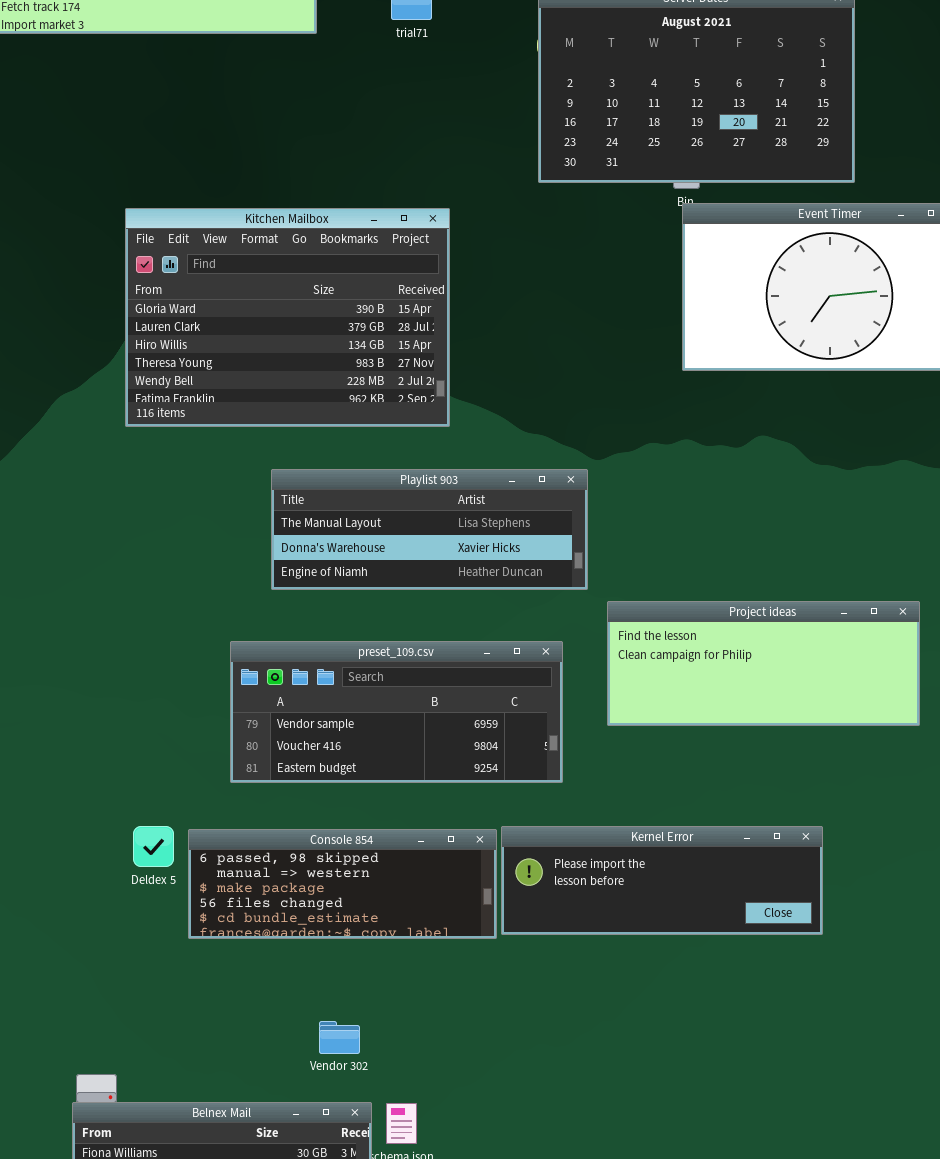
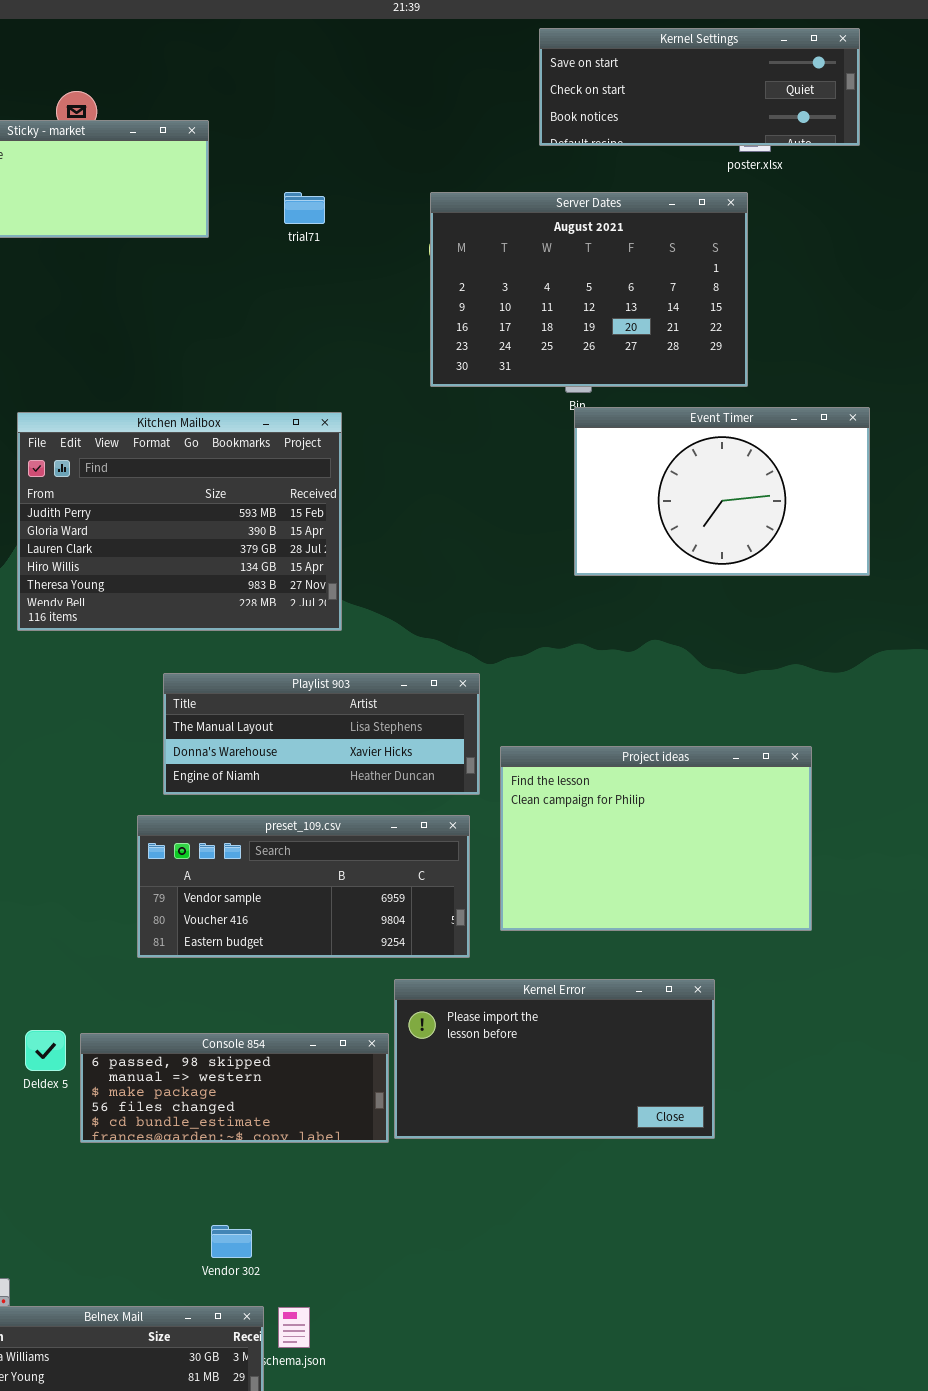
Kitchen Mailbox: [125,208,450,427] -> [17,412,342,631], scrolled up 1 row
Project ideas: [607,601,920,726] -> [500,746,812,931], resized
preset_109.csv: [230,641,563,783] -> [137,815,470,958], moved
Kernel Error: [501,826,823,935] -> [394,979,715,1139], resized

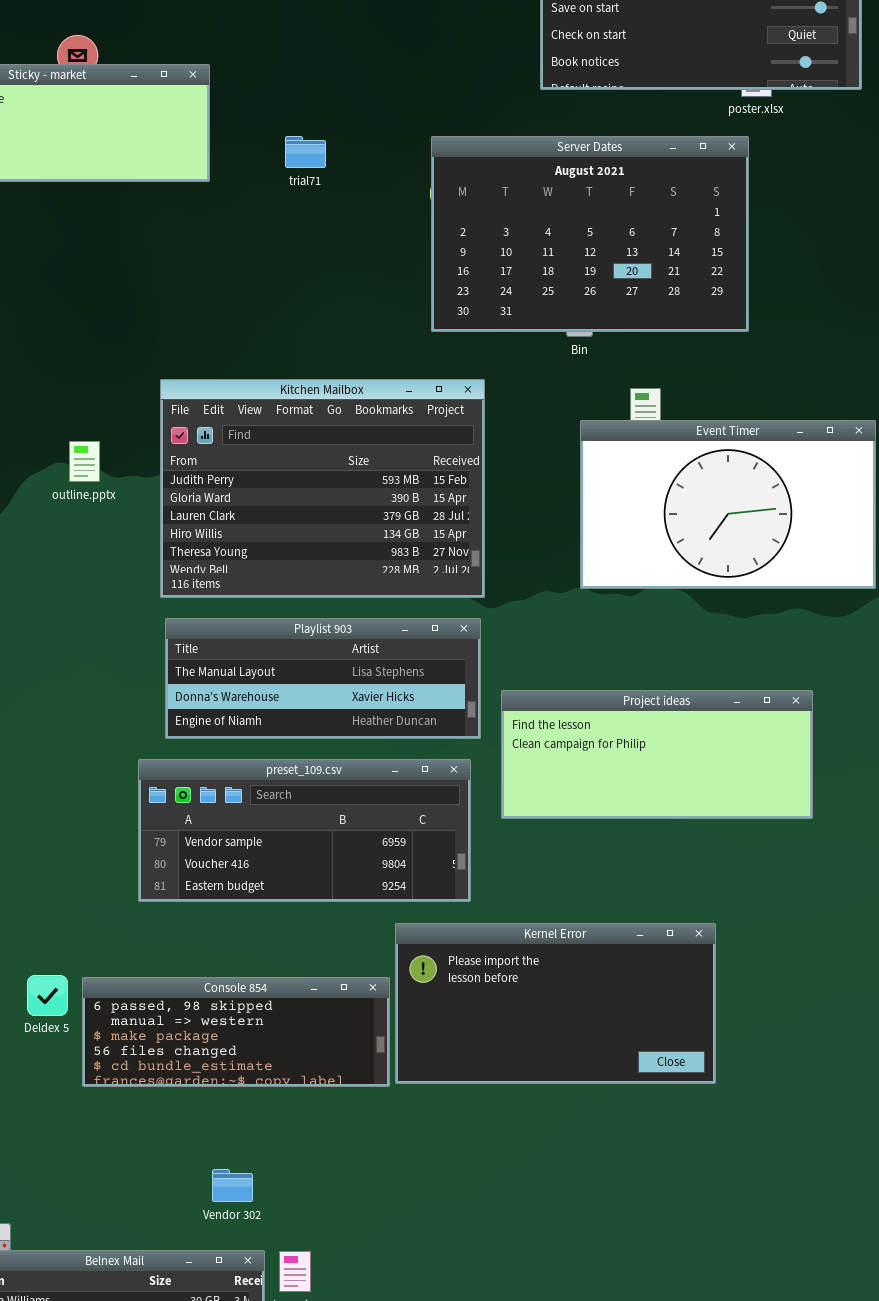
Event Timer: [574,407,870,576] -> [580,420,876,589], moved
Kitchen Mailbox: [17,412,342,631] -> [160,379,485,598], moved
Project ideas: [500,746,812,931] -> [501,690,813,819], resized

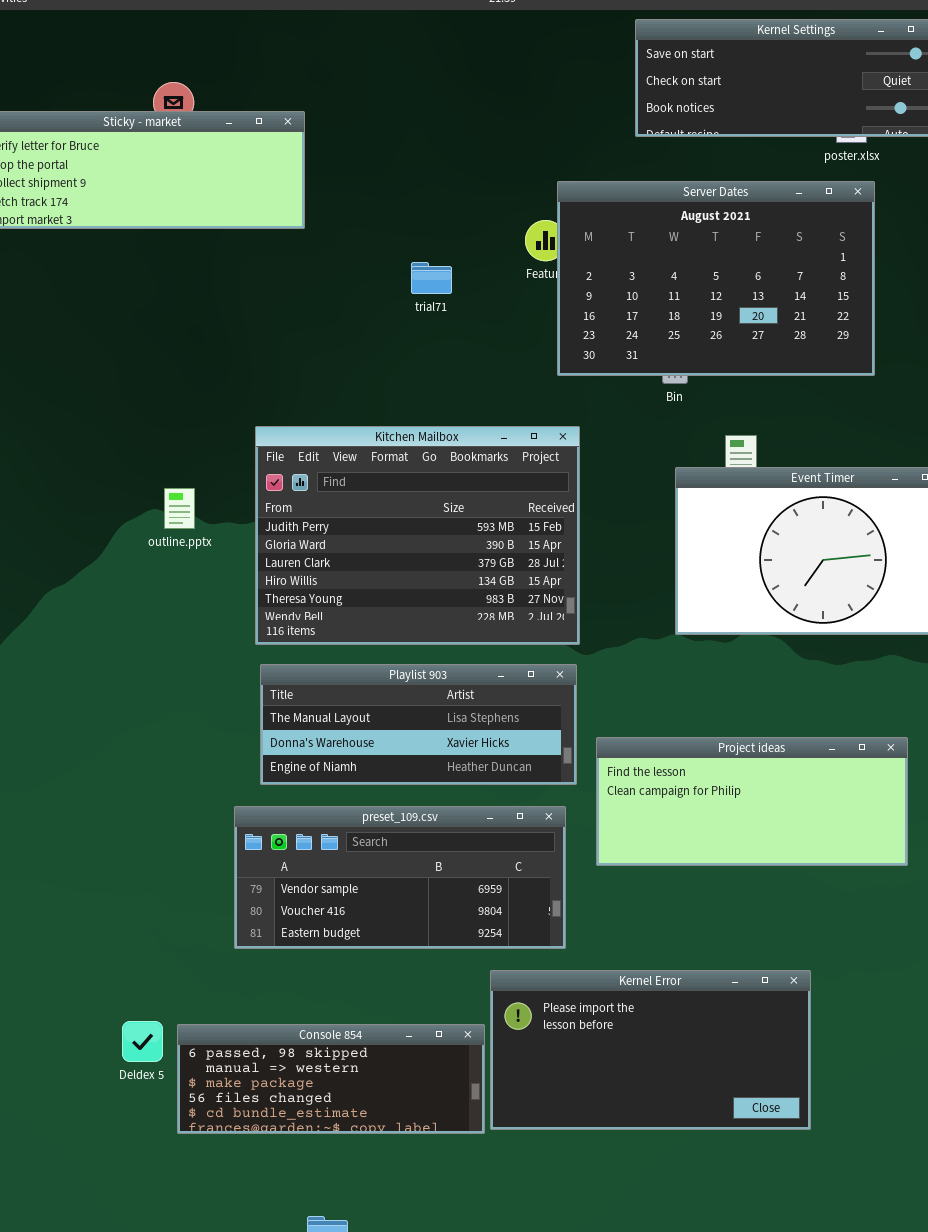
trial71: [285,136,326,168] -> [411,262,452,294], moved
Server Dates: [431,136,749,332] -> [557,181,875,376], moved

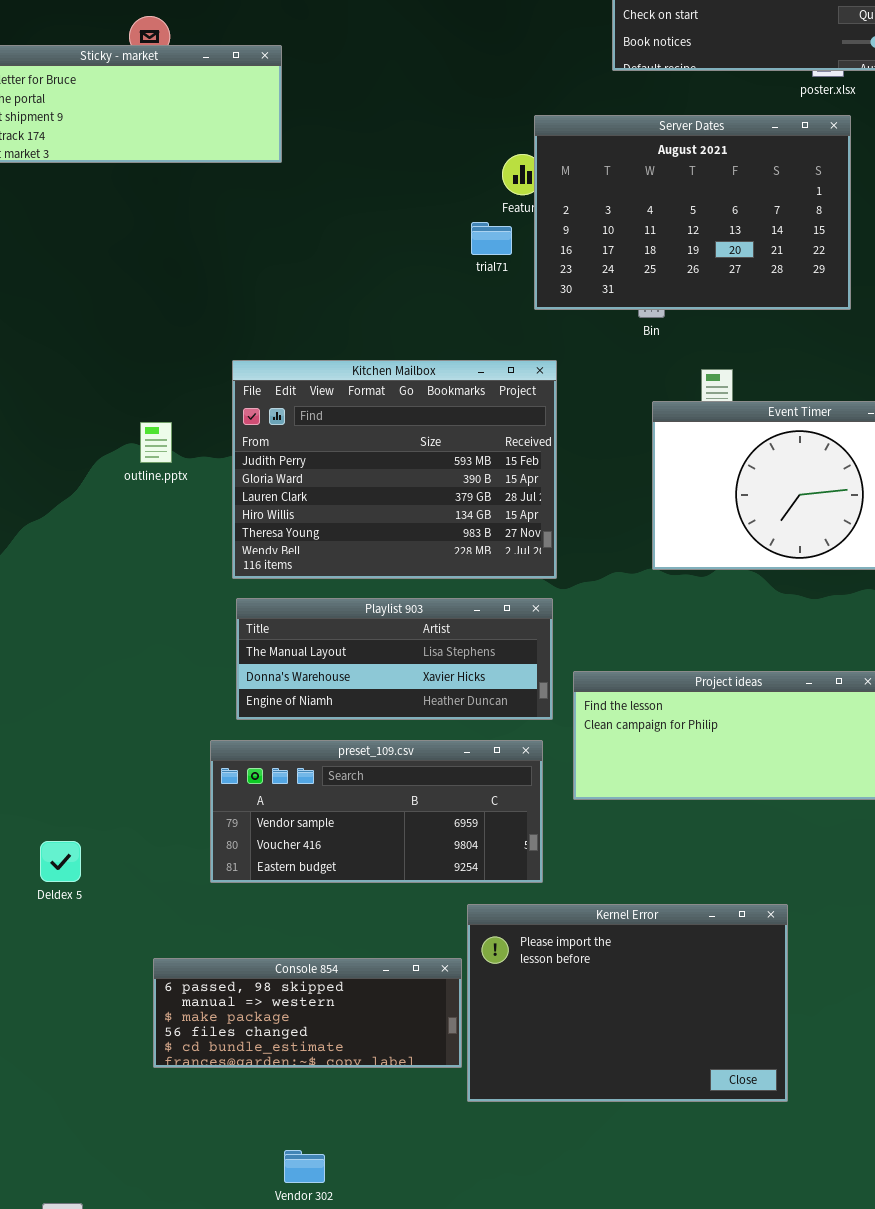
trial71: [411,262,452,294] -> [471,222,512,255], moved
Kernel Error: [490,970,811,1130] -> [467,904,788,1102], resized
Deldex 5: [122,1021,163,1062] -> [40,841,81,882], moved

